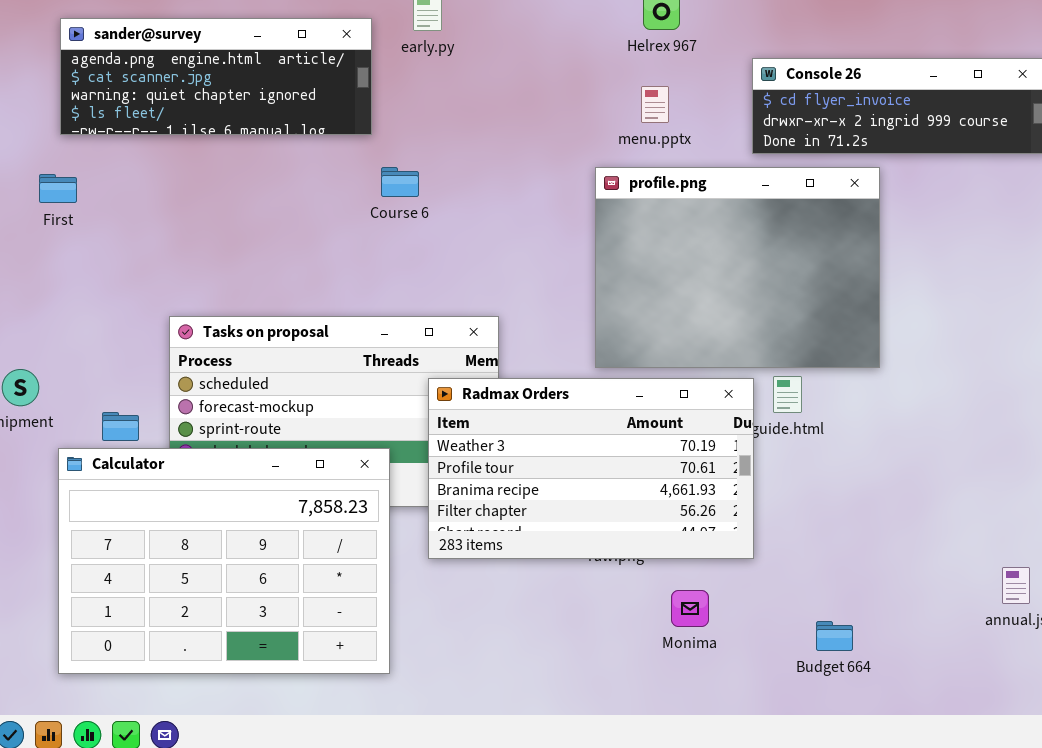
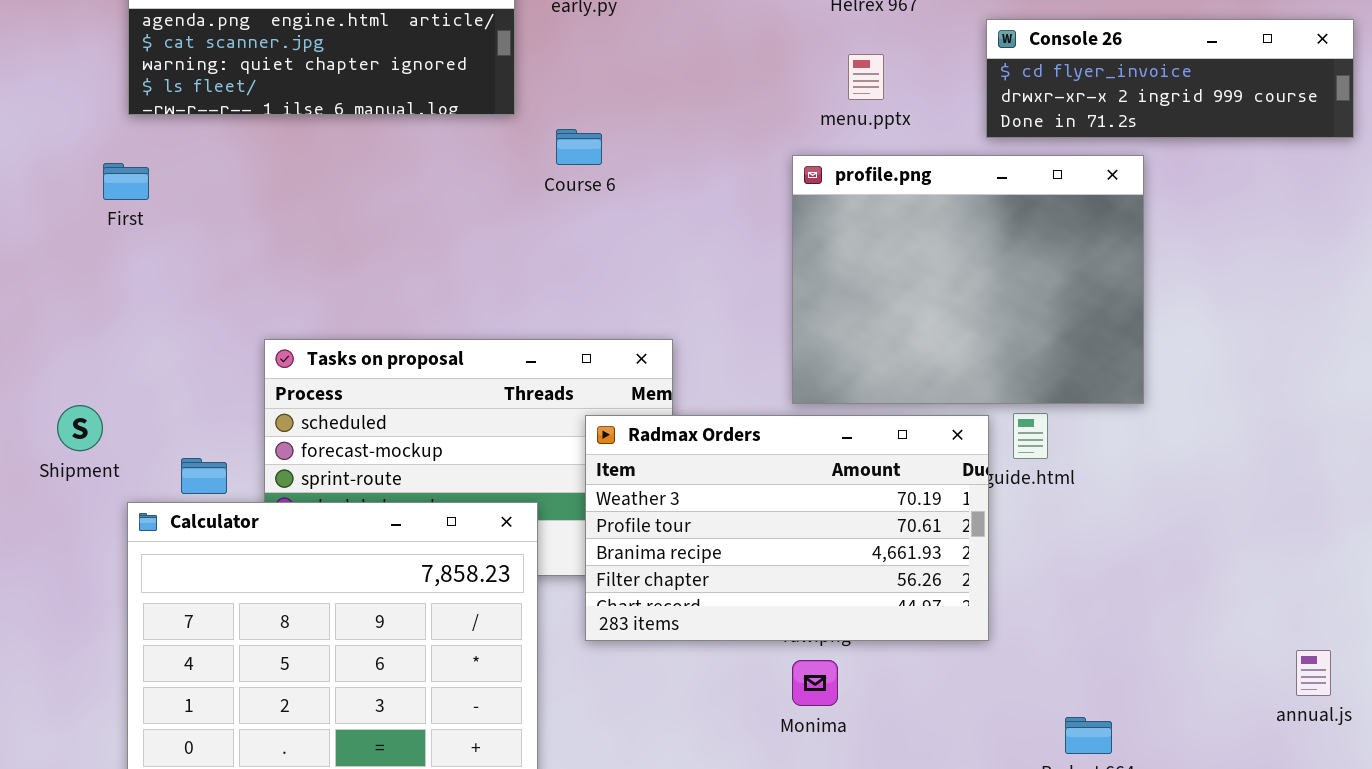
Course 6: [381,167,419,197] -> [556,129,602,165], moved
Monima: [671,590,709,627] -> [792,660,838,706], moved

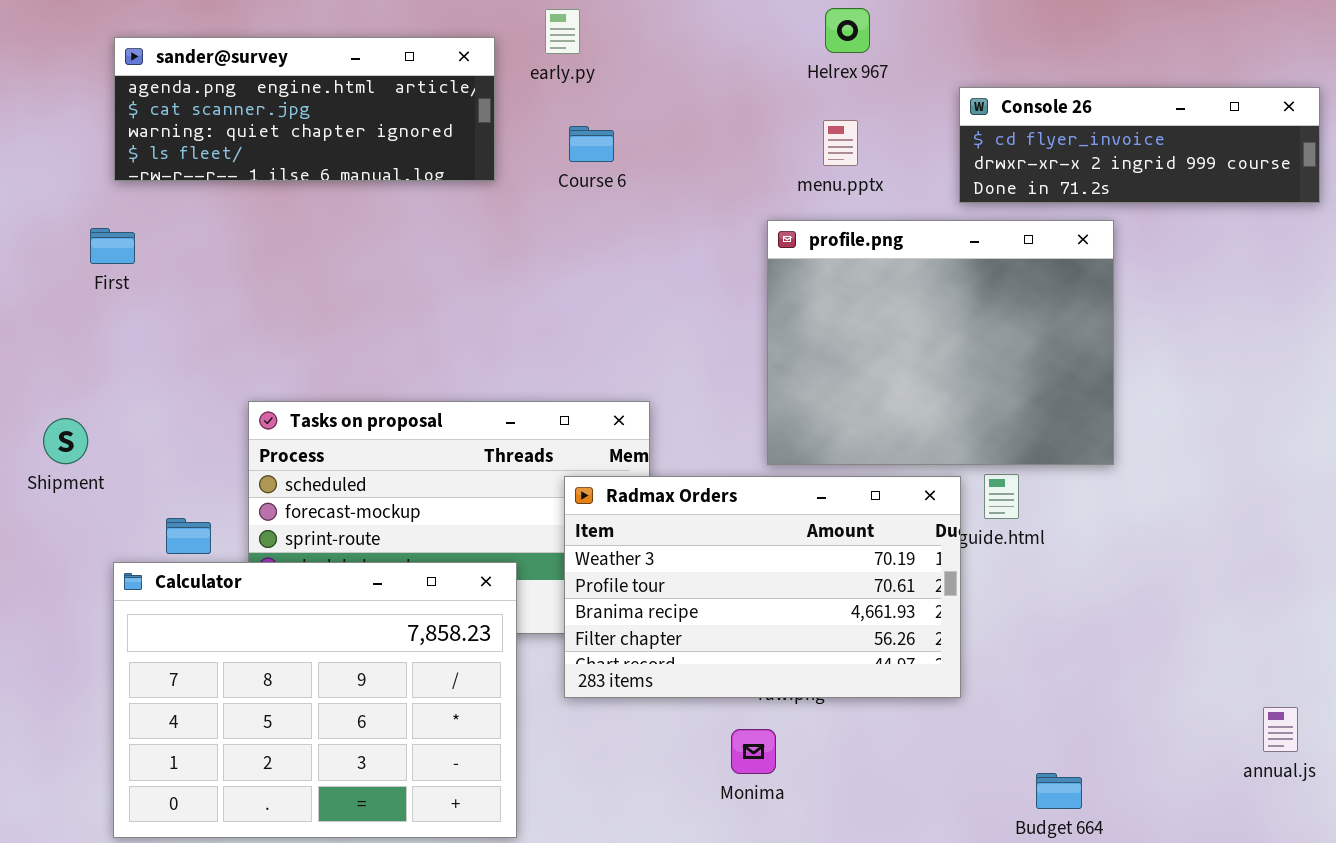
Course 6: [556,129,602,165] -> [569,126,614,162], moved
Shipment: [57,405,103,451] -> [43,418,88,464], moved
Monima: [792,660,838,706] -> [731,729,776,774], moved

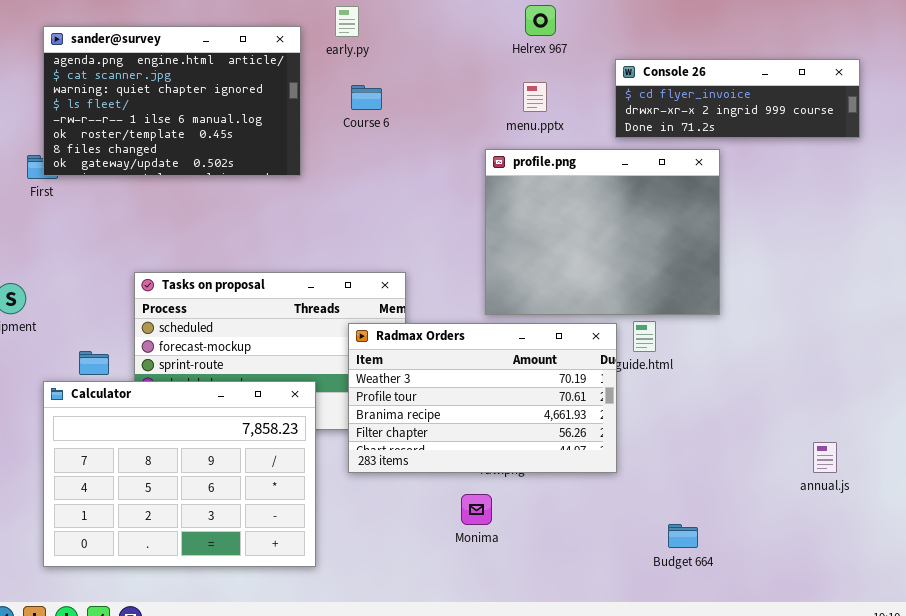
sander@survey: [114,37,495,181] -> [43,26,301,176], resized
annual.js: [1263,707,1298,752] -> [813,442,837,473], moved

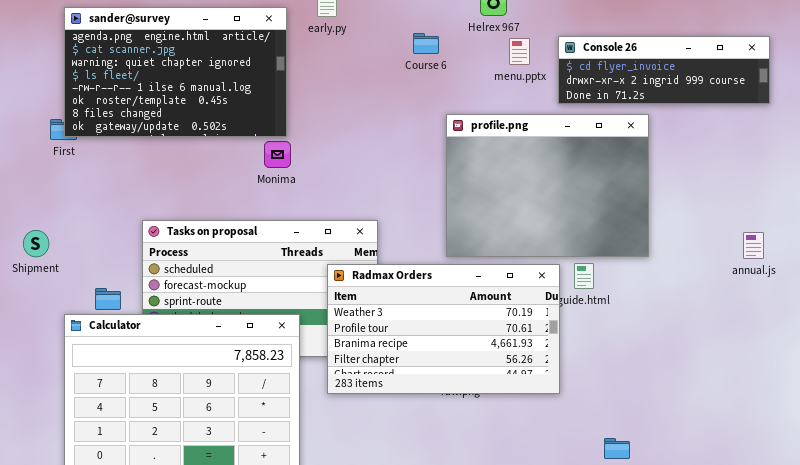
menu.pptx: [523,82,547,112] -> [509,38,530,65], moved
Course 6: [351,85,382,110] -> [413,33,439,54], moved
annual.js: [813,442,837,473] -> [743,232,764,259], moved
Monima: [461,494,492,525] -> [264,141,291,168], moved

